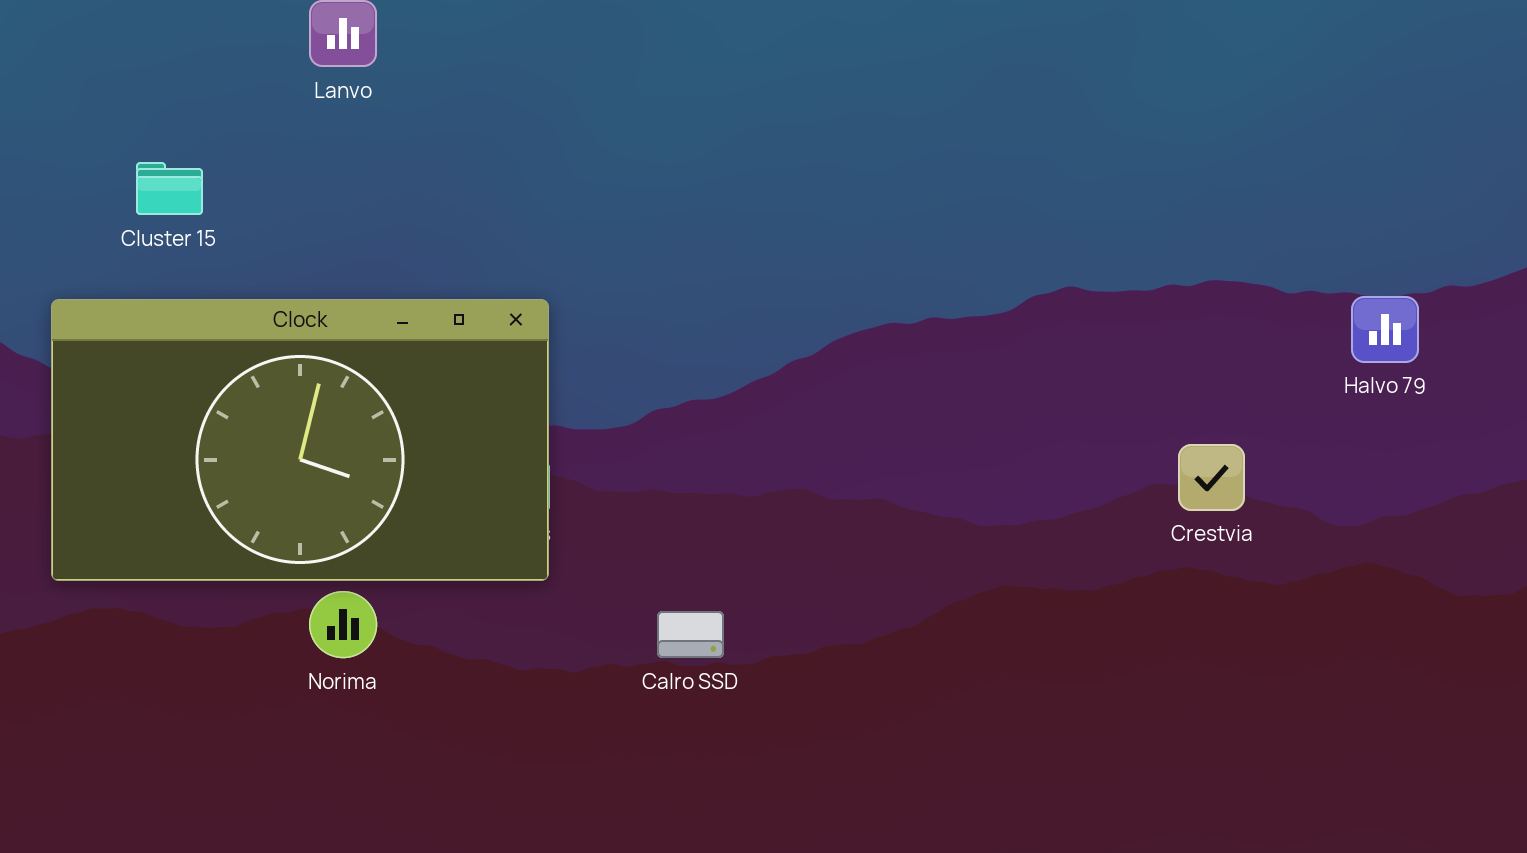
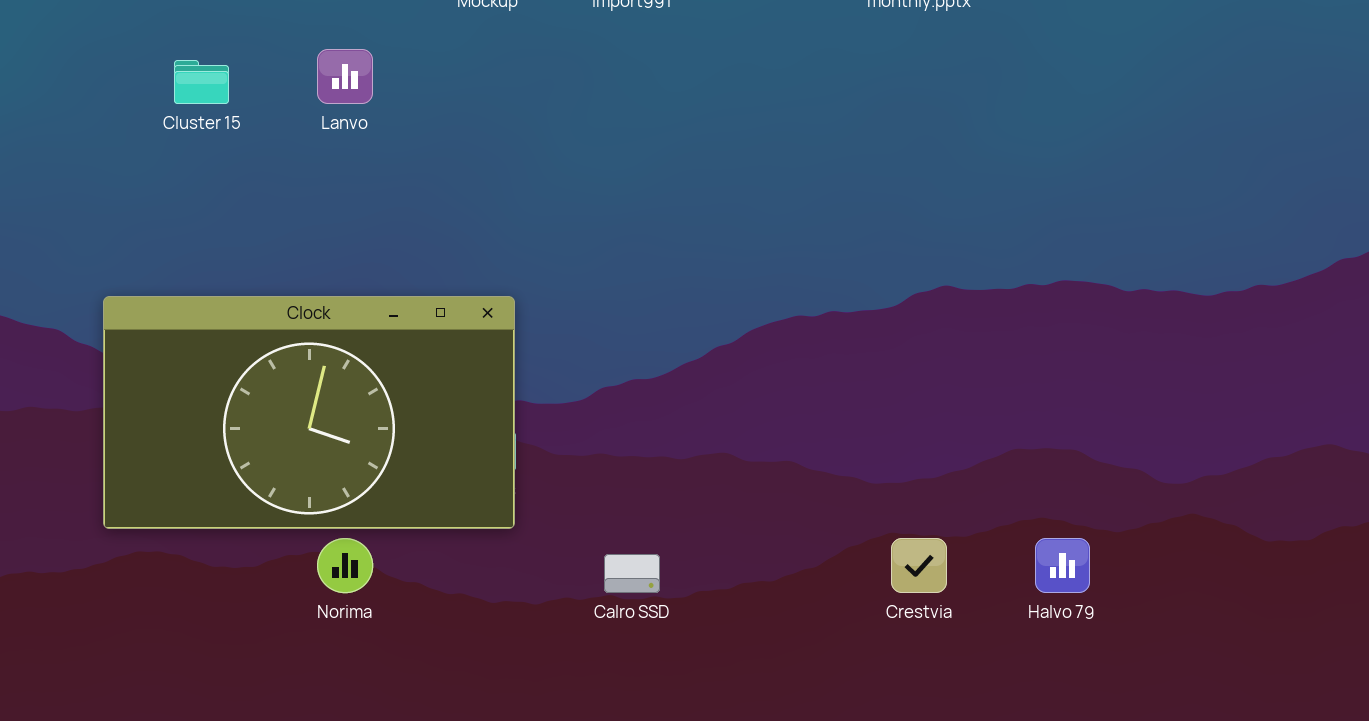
Cluster 15: [136,162,203,215] -> [174,60,229,104], moved
Halvo 79: [1351,296,1419,363] -> [1035,538,1090,593], moved
Crestvia: [1178,444,1245,511] -> [891,538,947,593], moved

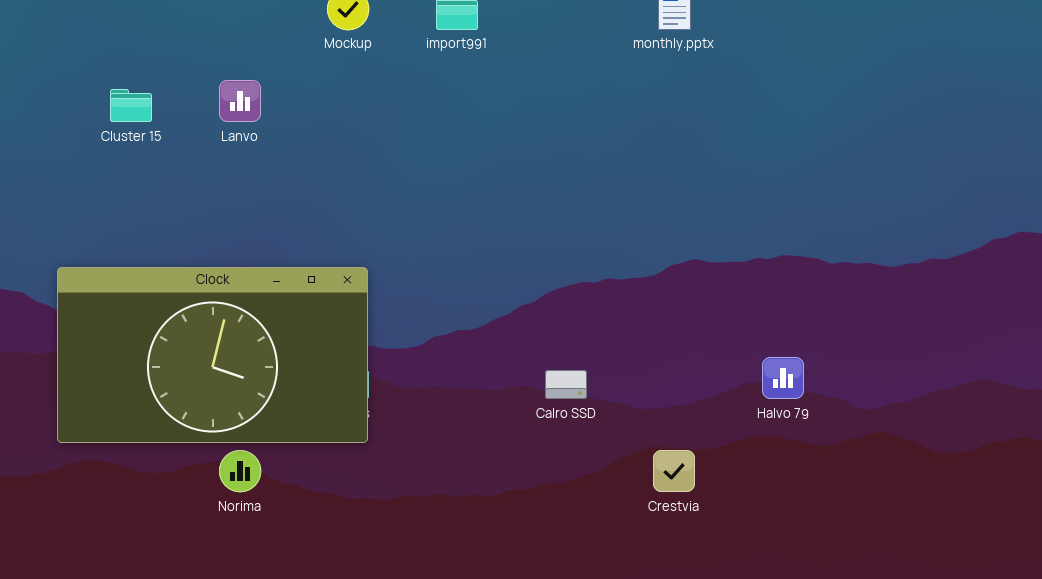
Halvo 79: [1035,538,1090,593] -> [762,357,804,399], moved
Calro SSD: [604,554,660,593] -> [545,370,587,399], moved

